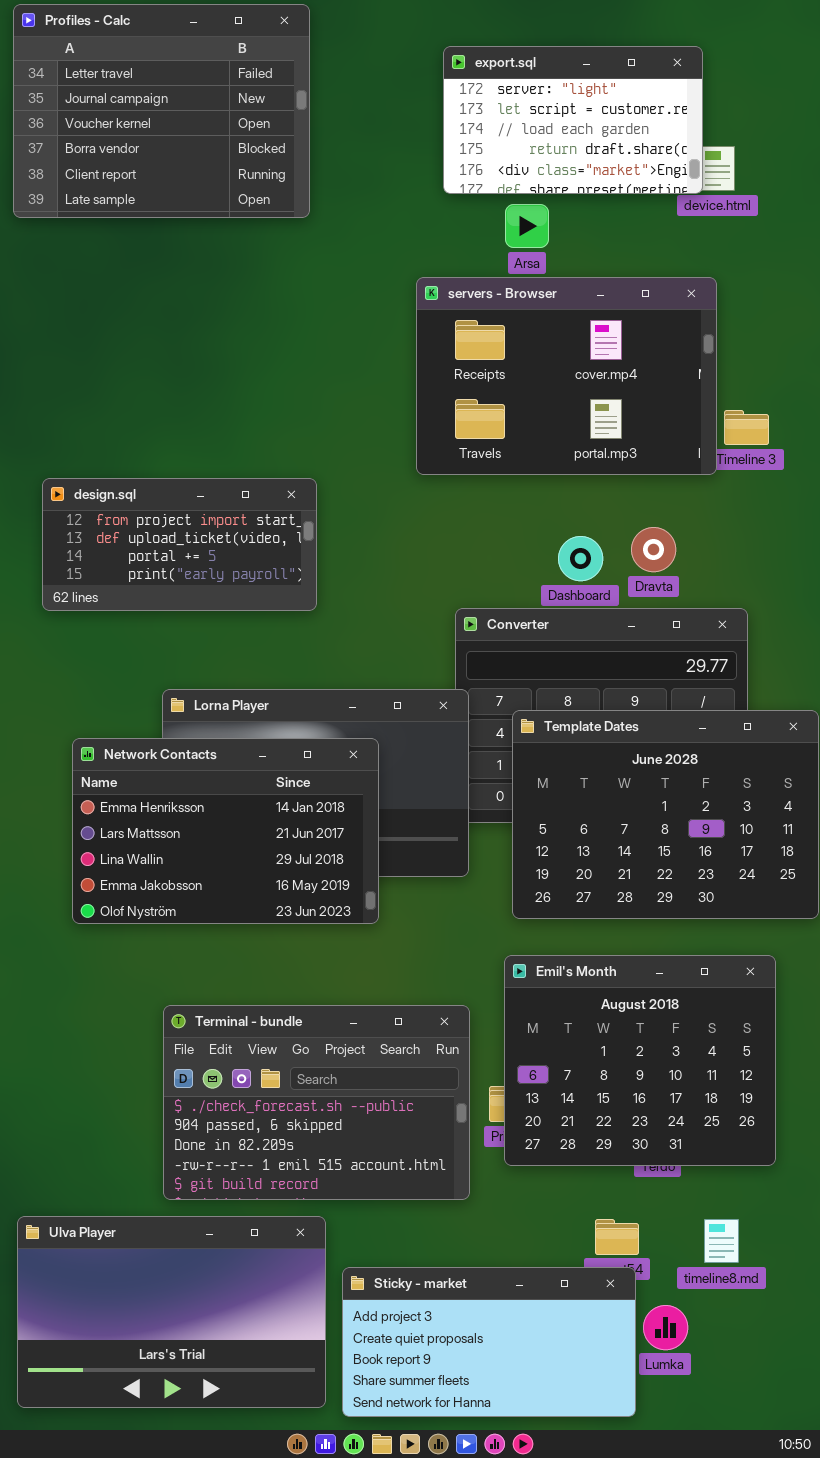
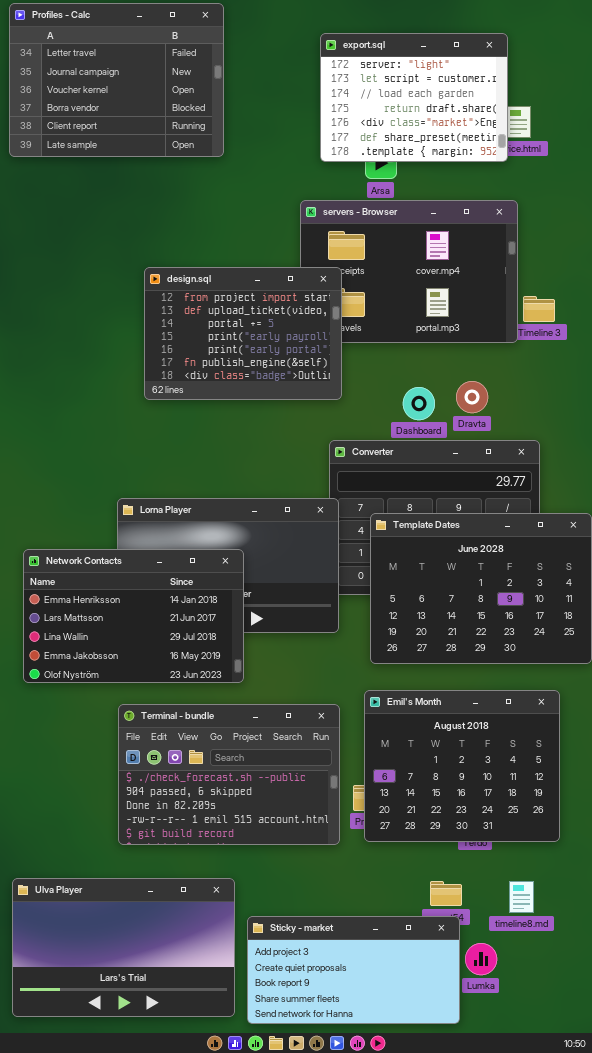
export.sql: [443,46,703,194] -> [320,33,508,162], resized
design.sql: [42,478,317,611] -> [144,267,342,400], moved, resized
Network Contacts: [72,738,379,924] -> [23,549,244,683], moved
Terminal - bundle: [163,1005,470,1200] -> [118,704,340,845], moved

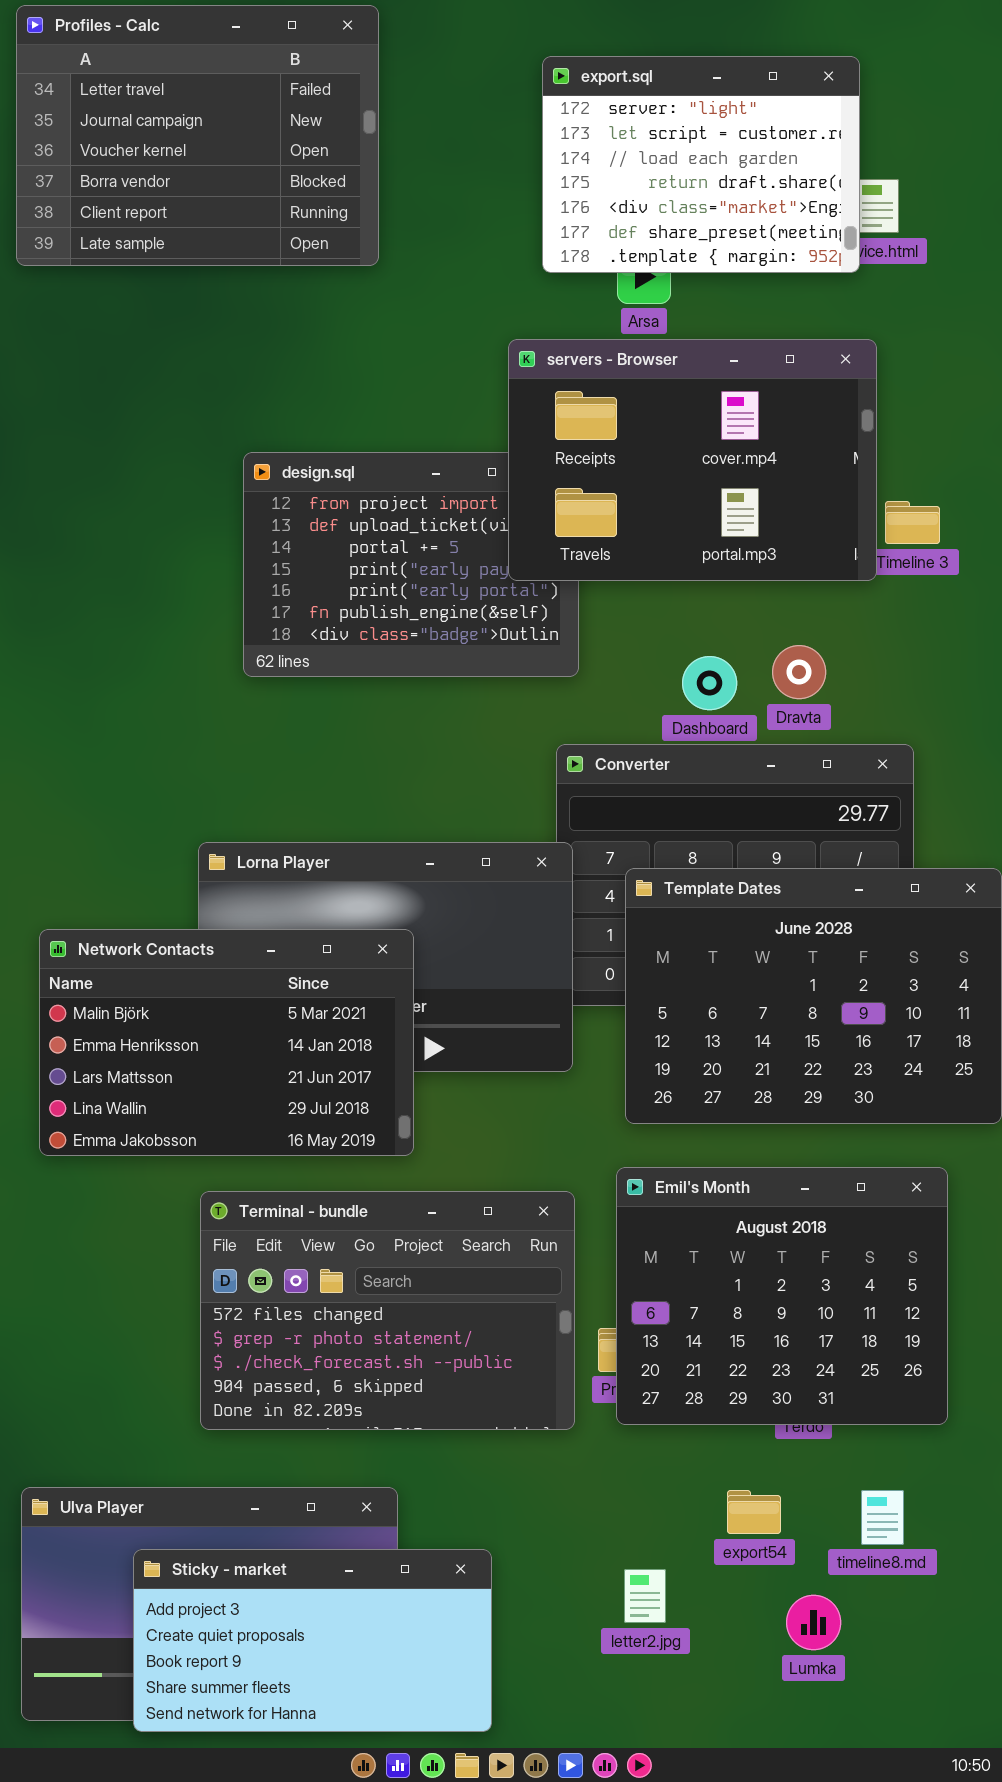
servers - Browser: [300,200,518,343] -> [508,339,877,581], raised
Network Contacts: [23,549,244,683] -> [39,929,414,1156], scrolled up 1 row
Terminal - bundle: [118,704,340,845] -> [200,1191,575,1430], scrolled up 2 rows
Sticky - market: [247,916,460,1024] -> [133,1549,492,1732], moved

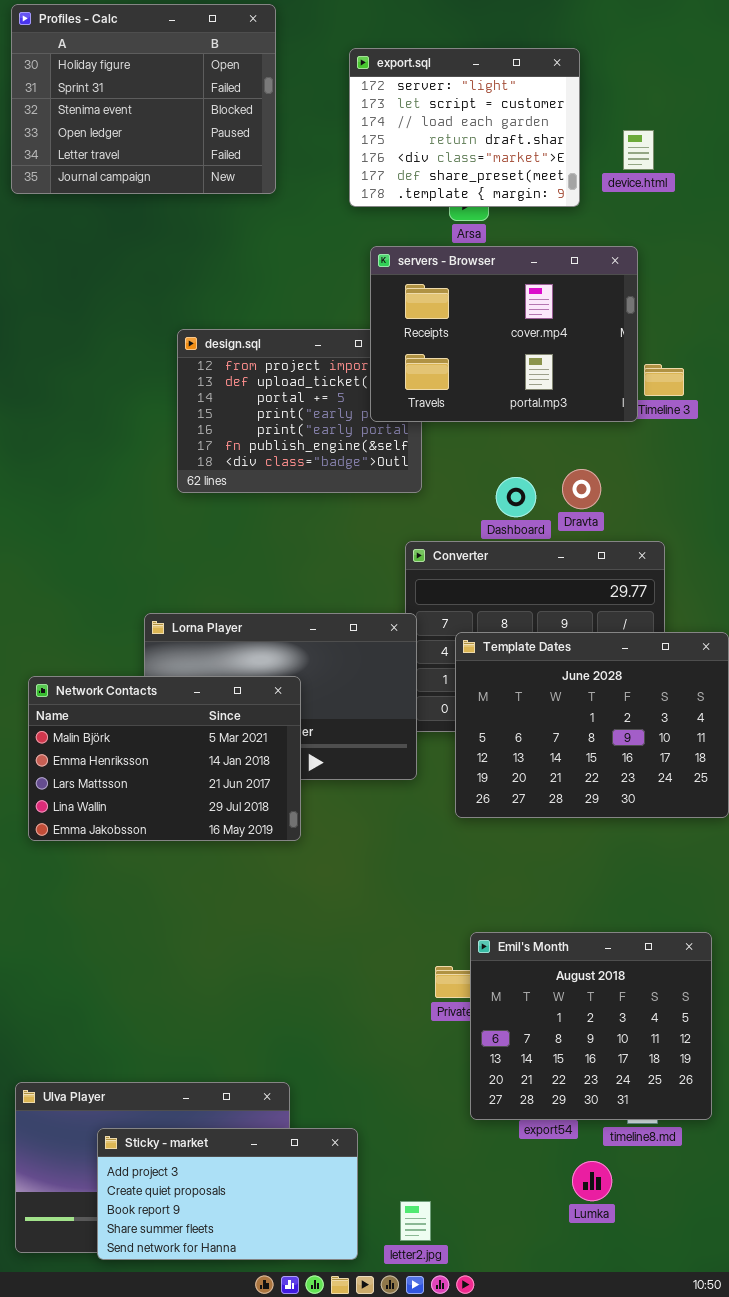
Profiles - Calc: [16,5,379,266] -> [11,4,276,194], scrolled up 4 rows
export.sql: [542,56,860,273] -> [349,48,580,207], moved
Emil's Month: [616,1167,948,1425] -> [470,932,712,1120], moved
Terminal - bundle: [200,1191,575,1430] -> none, closed
letter2.jpg: [624,1569,666,1623] -> [400,1201,431,1241], moved

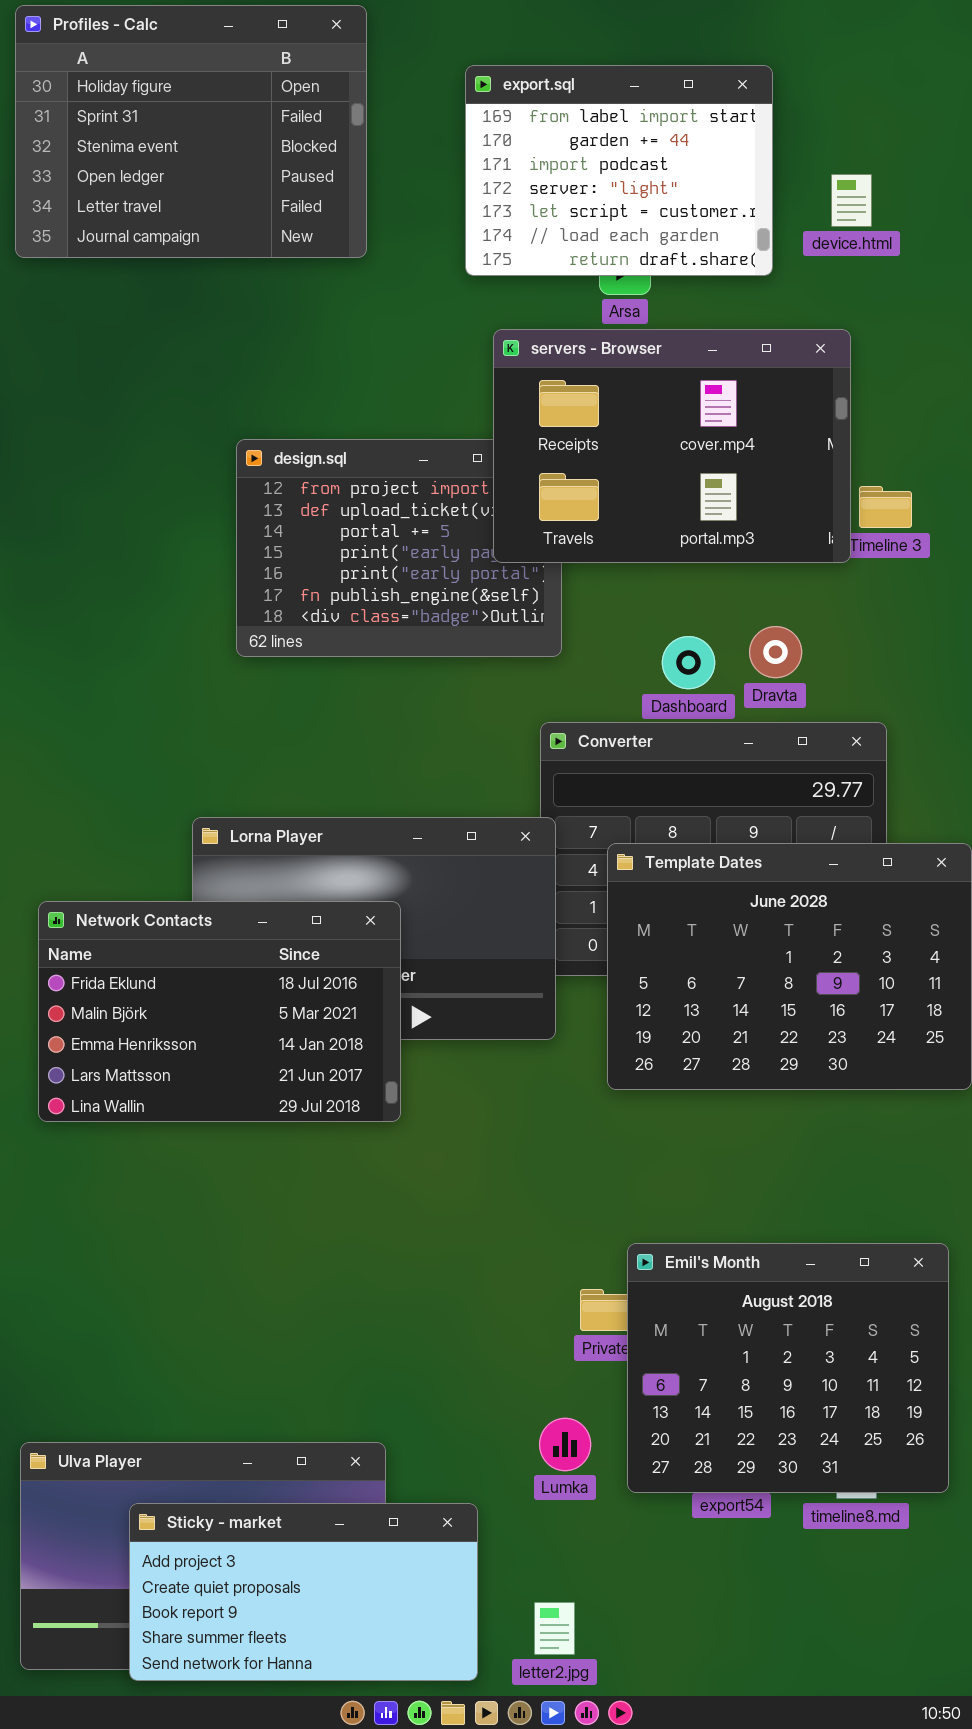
export.sql: [349,48,580,207] -> [465,65,773,276], scrolled up 3 rows
Network Contacts: [28,676,301,841] -> [38,901,401,1122], scrolled up 1 row
Lumka: [572,1161,612,1201] -> [539,1418,591,1471], moved

